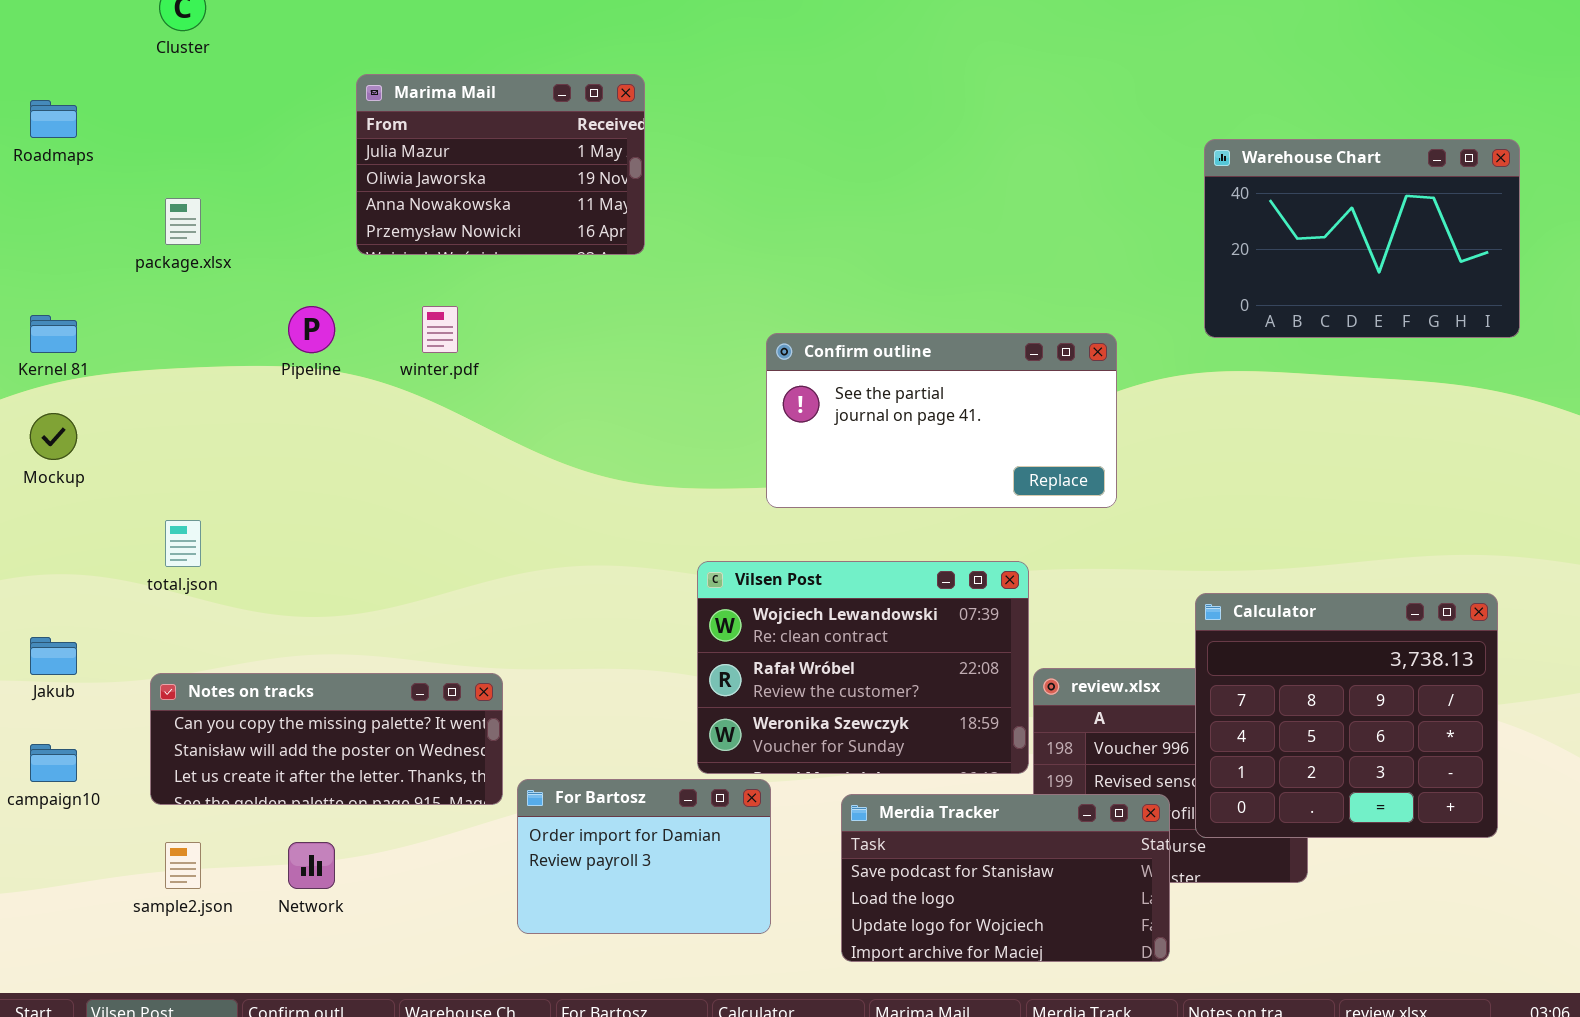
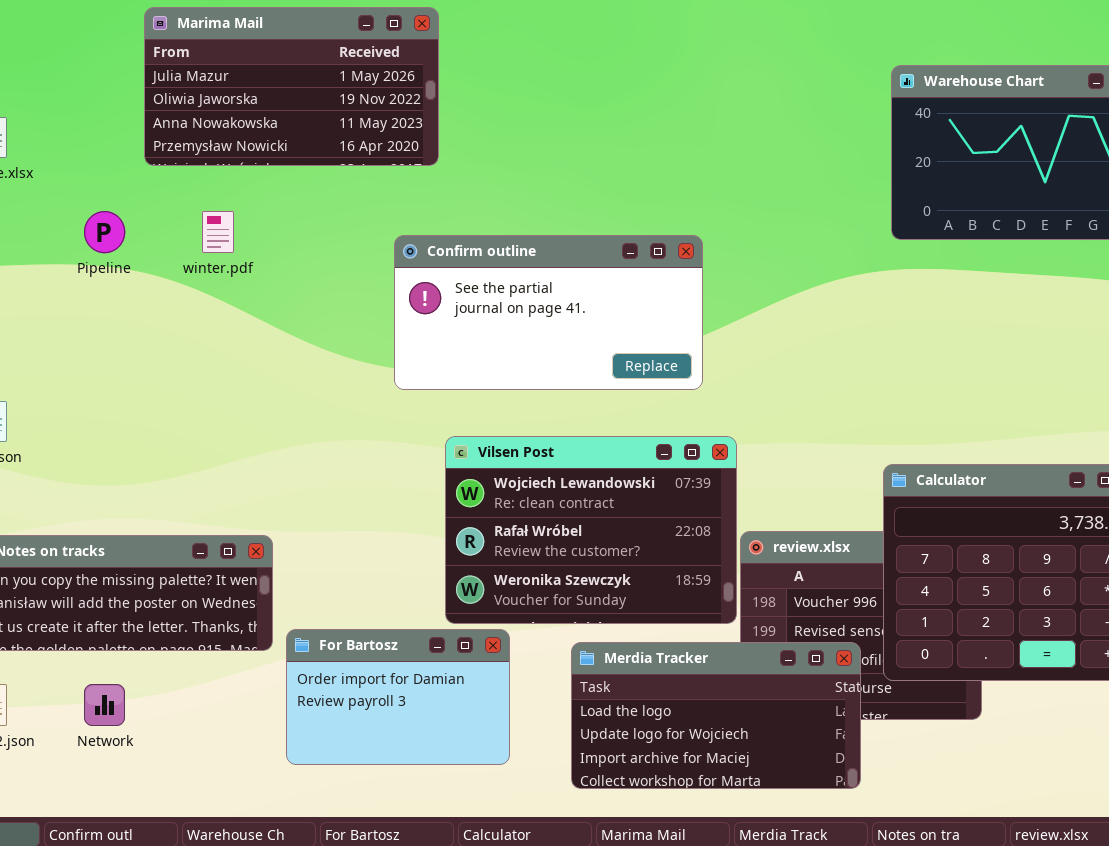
Marima Mail: [356,74,645,255] -> [144,7,439,166], resized
Confirm outline: [766,333,1117,508] -> [394,235,703,390], moved
Merdia Tracker: [841,794,1170,962] -> [571,642,861,789], scrolled down 1 row

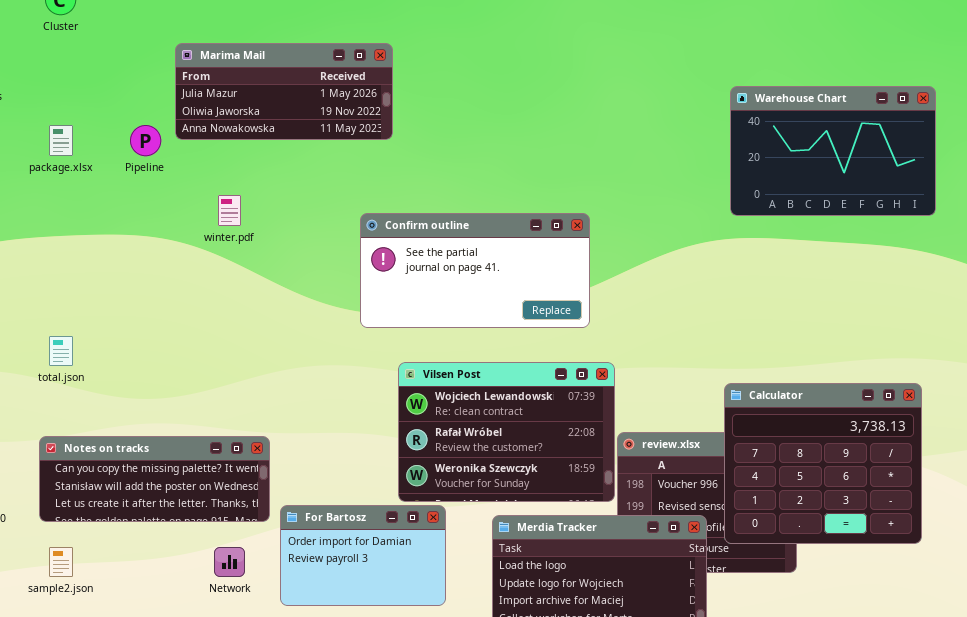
Marima Mail: [144,7,439,166] -> [175,43,393,140], resized
Pipeline: [84,211,125,253] -> [130,125,161,156], moved
Network: [84,684,125,726] -> [214,547,245,577], moved

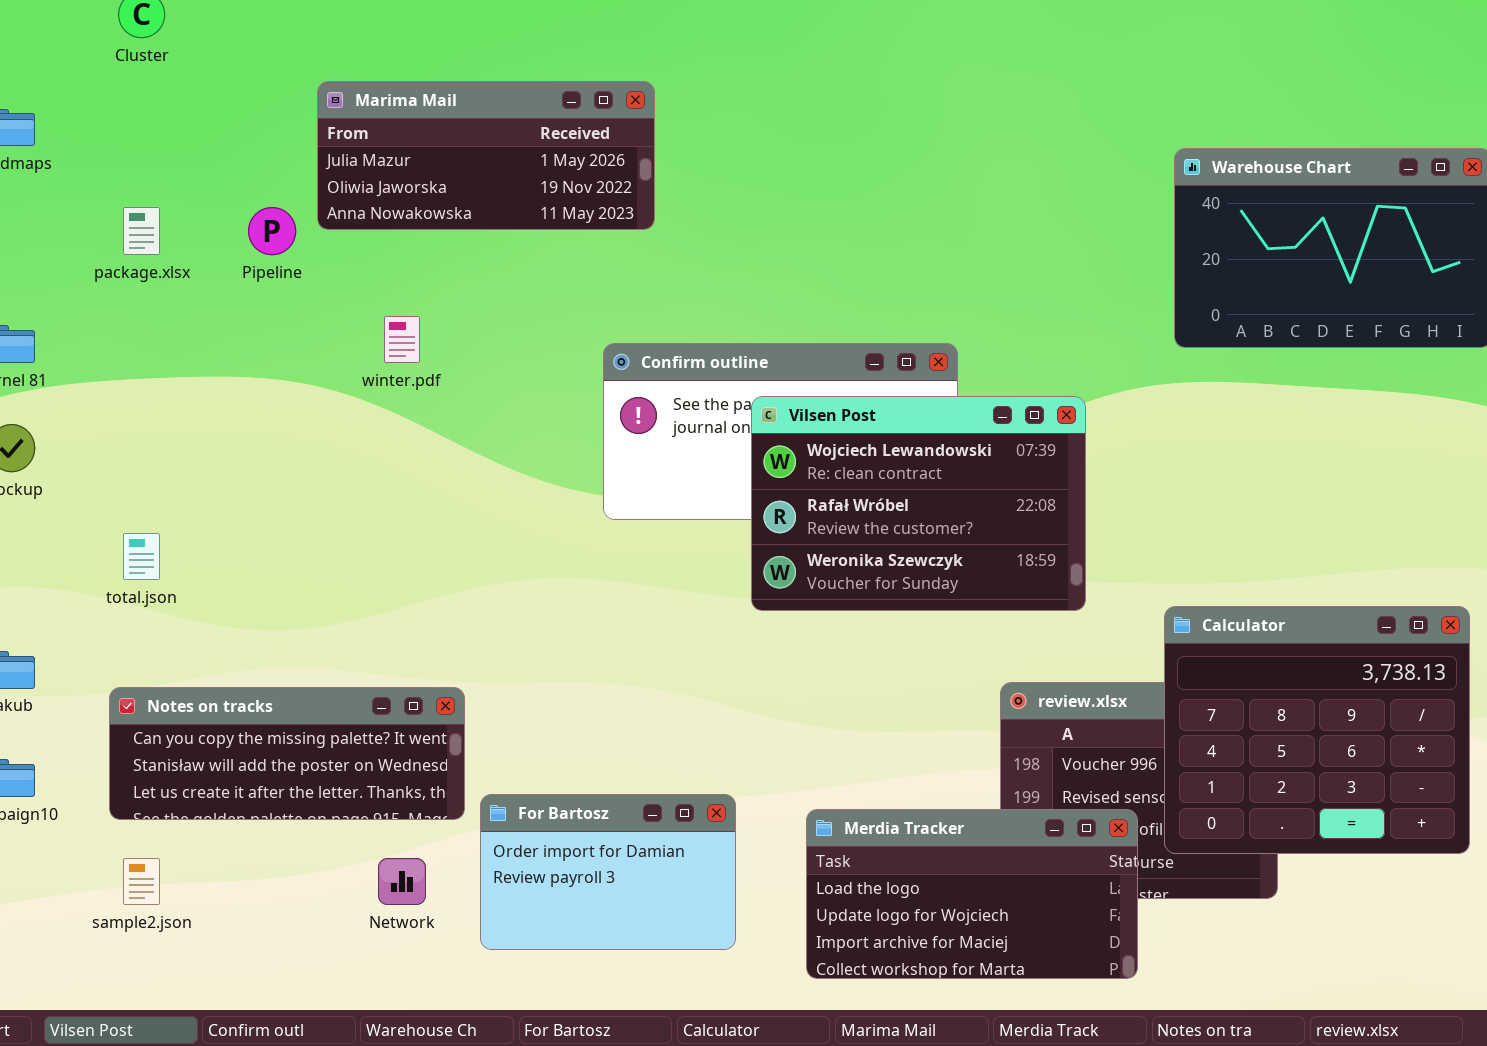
Vilsen Post: [398,362,615,502] -> [751,396,1086,611], moved

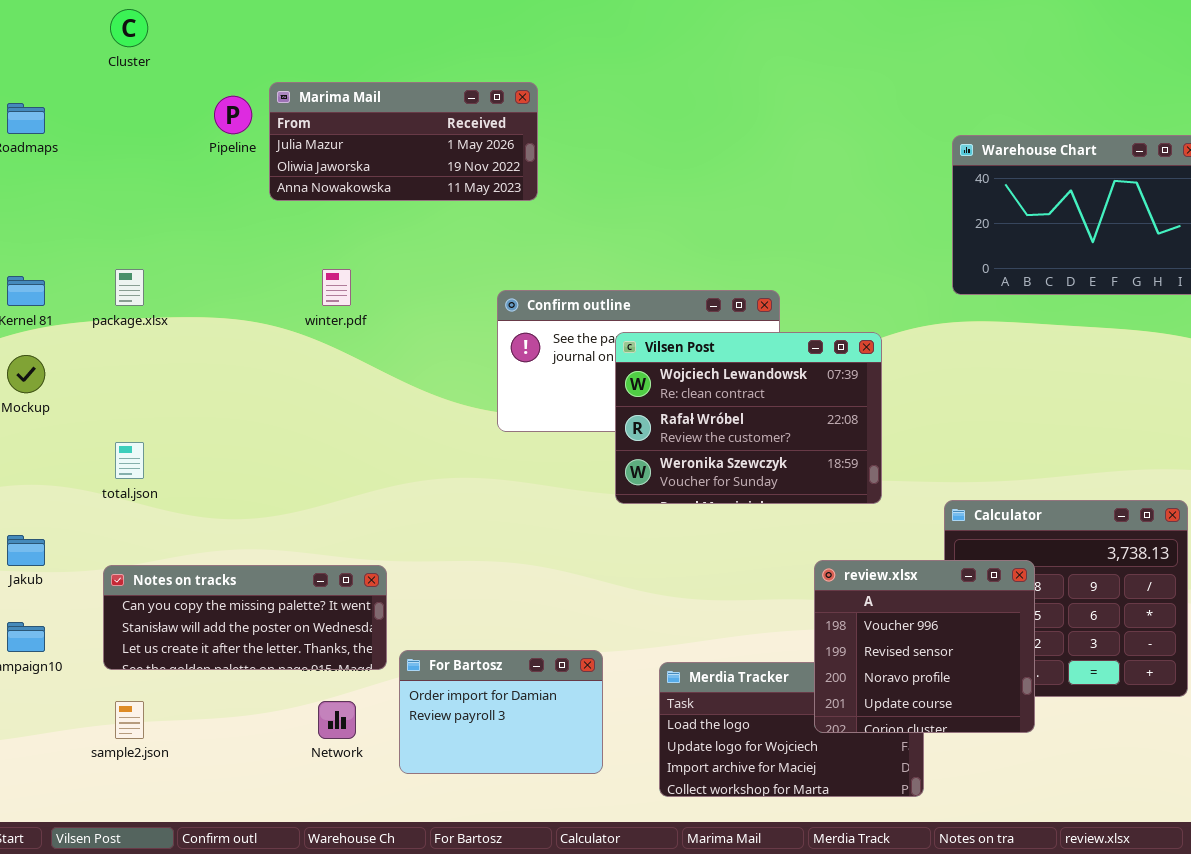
package.xlsx: [123,207,160,255] -> [115,269,144,306], moved
Pipeline: [248,207,296,255] -> [214,96,252,134], moved
review.xlsx: [1000,682,1278,899] -> [814,560,1035,733], raised

